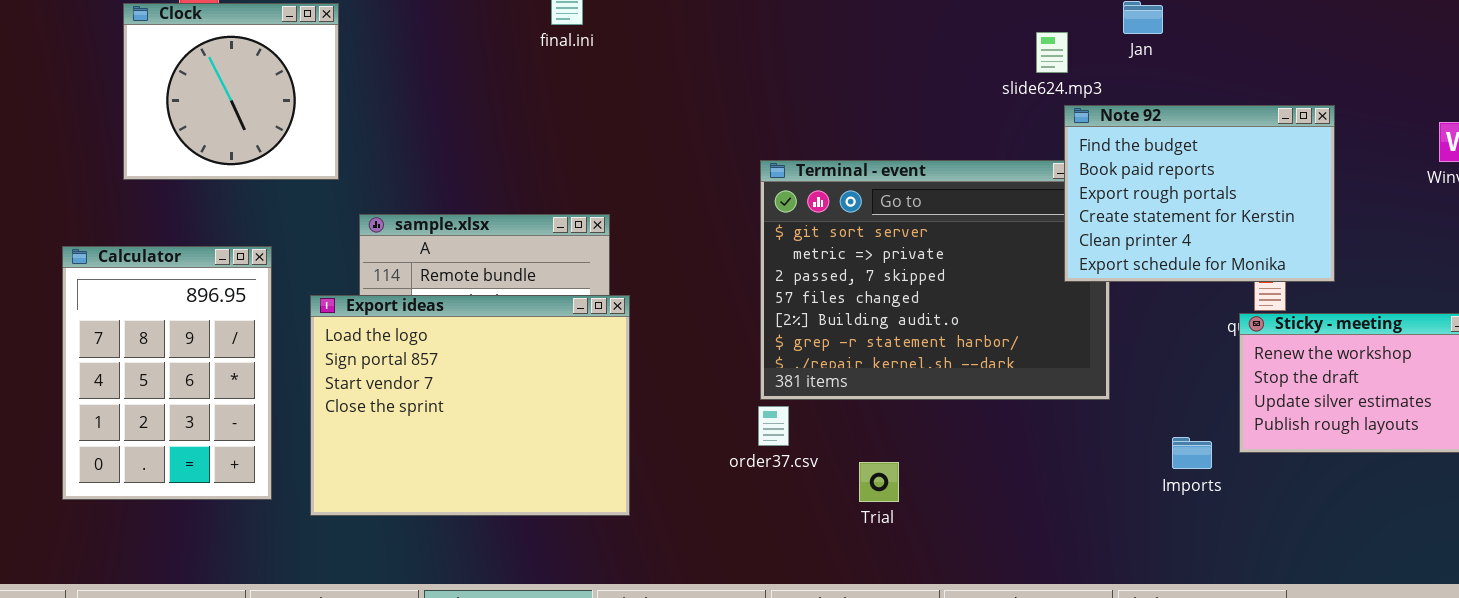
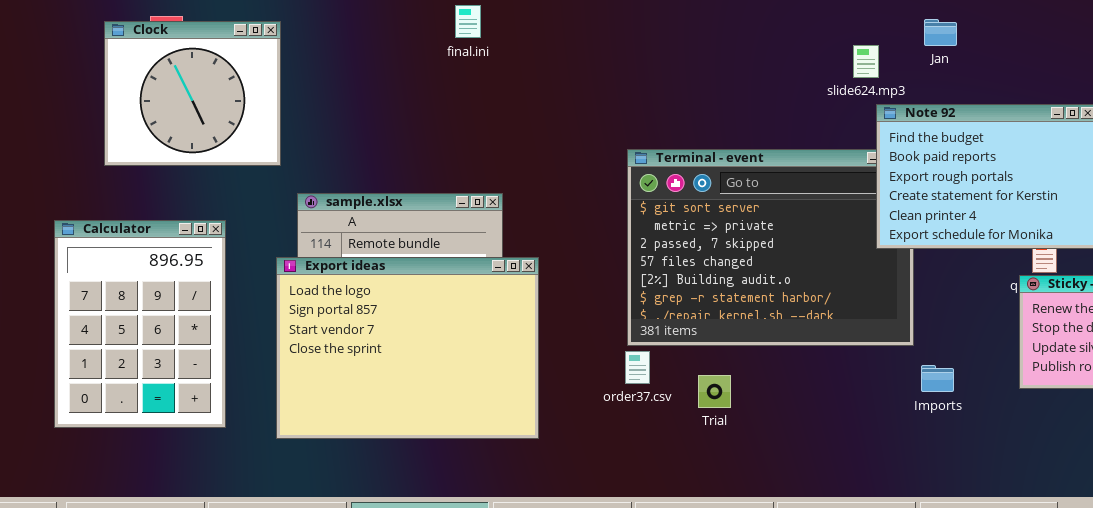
Export ideas: [310,295,630,516] -> [276,257,539,439], moved
Imports: [1172,437,1212,469] -> [921,365,954,392], moved
Trial: [859,462,899,502] -> [698,375,731,408], moved

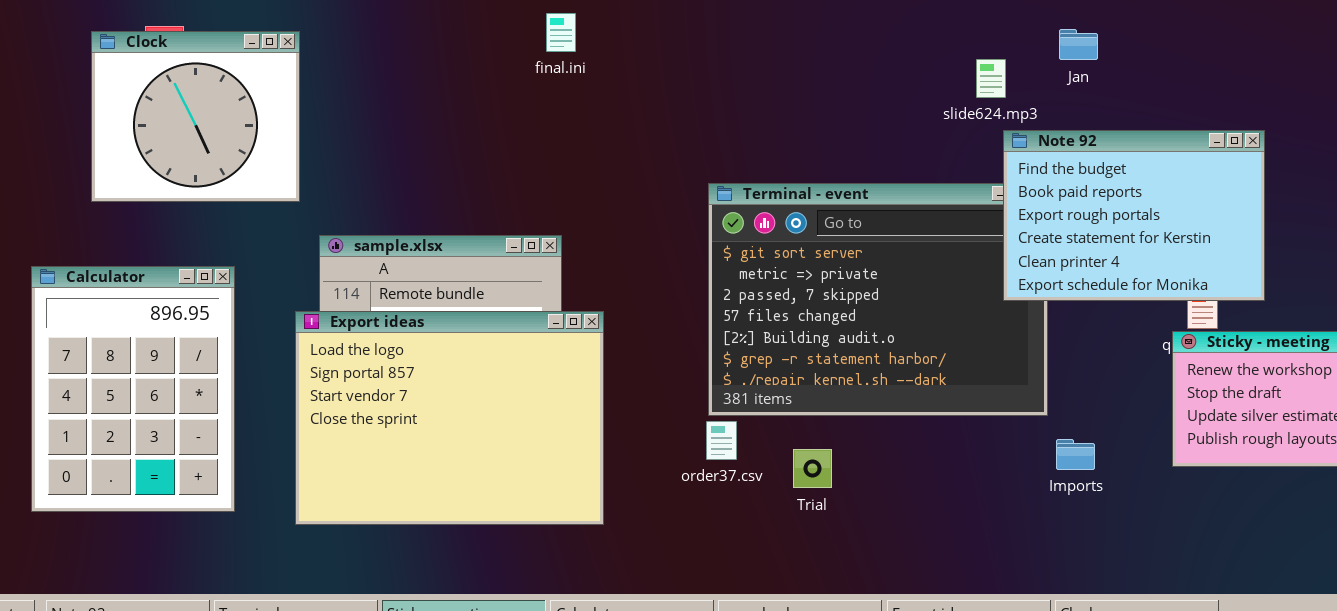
final.ini: [455,5,481,38] -> [546,13,576,52], moved

